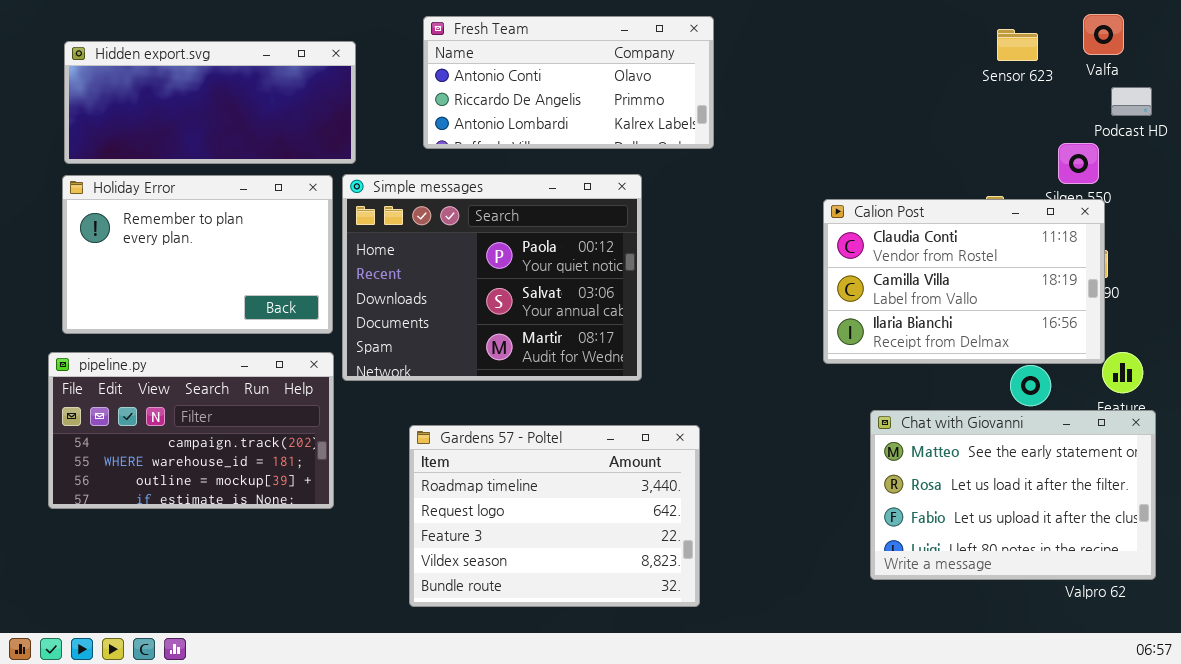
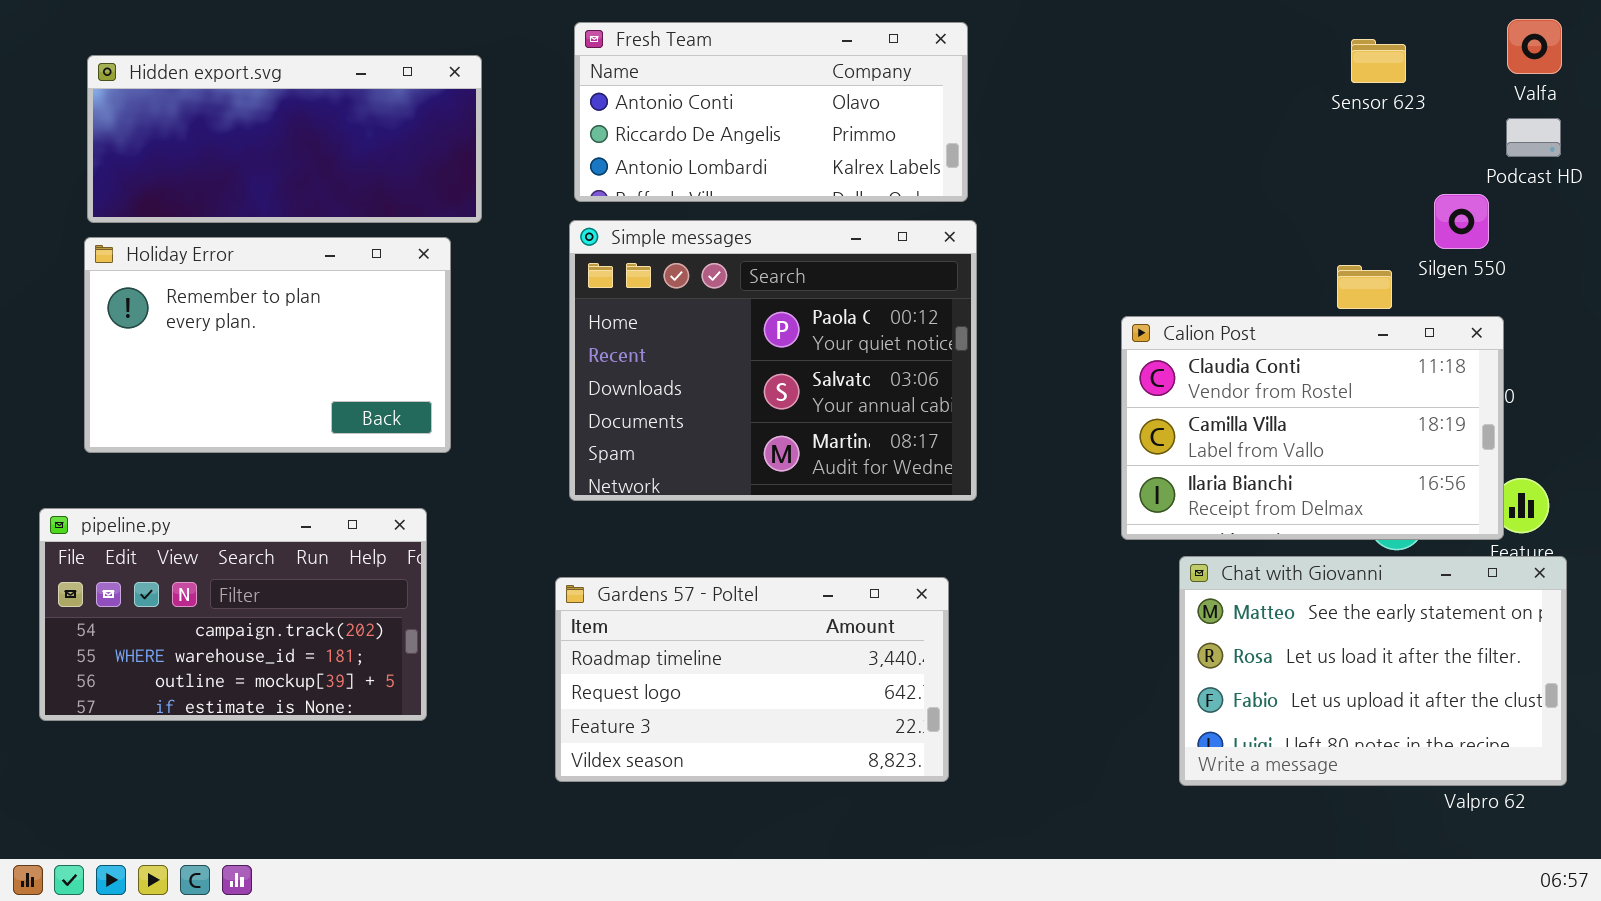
Valfa: [1083,14,1124,55] -> [1507,19,1562,74], moved
Simple messages: [342,174,642,381] -> [569,220,977,501], moved
Calion Post: [823,199,1105,364] -> [1121,316,1504,540], moved
pipeline.py: [48,352,334,509] -> [39,508,427,721], moved
Gardens 57 - Poltel: [409,425,700,607] -> [555,577,949,782], resized

